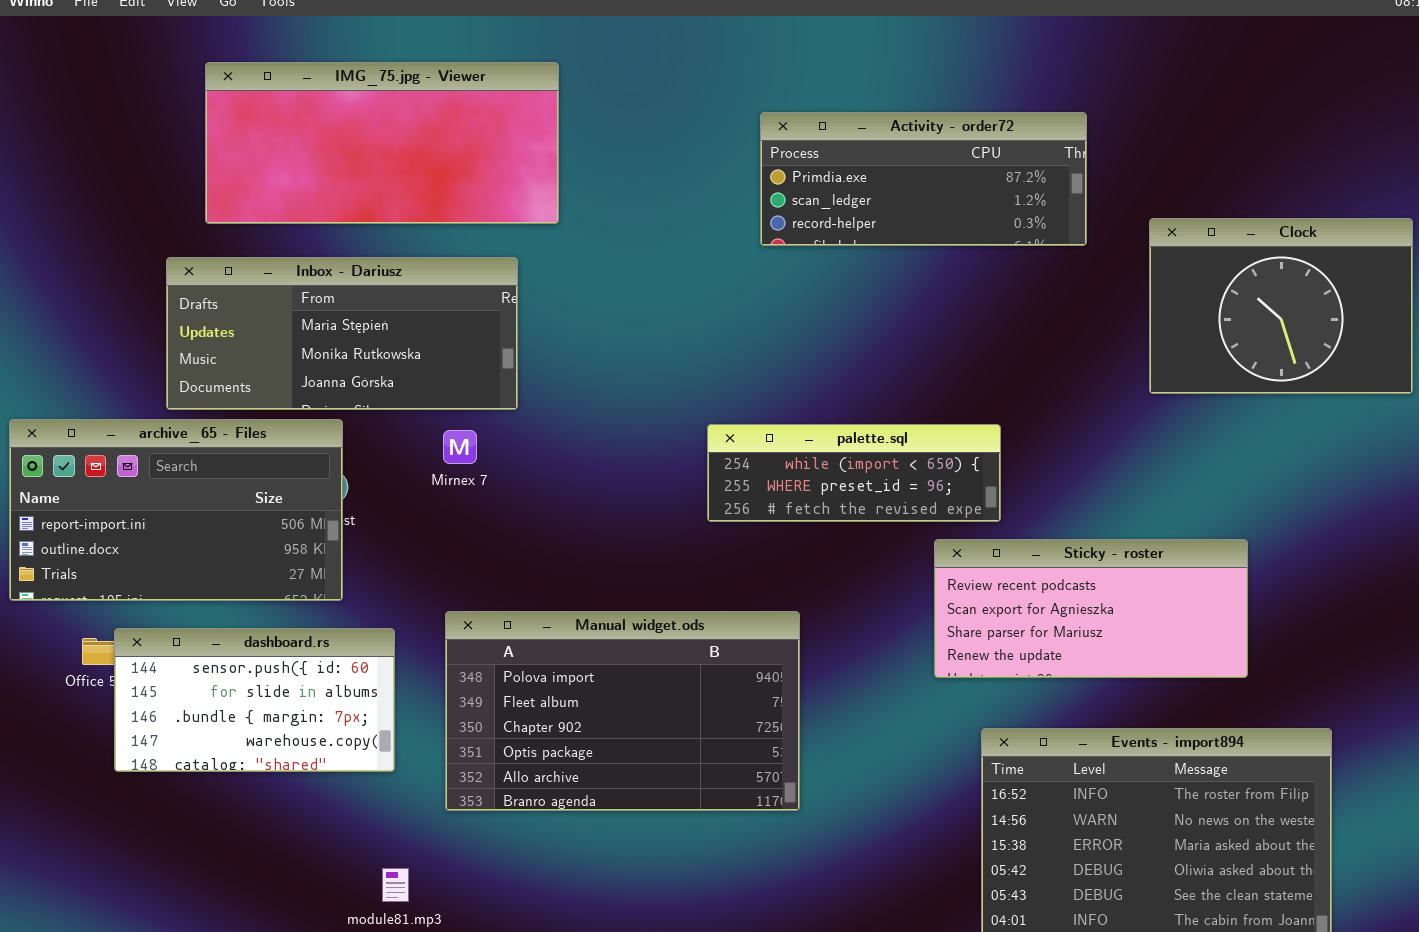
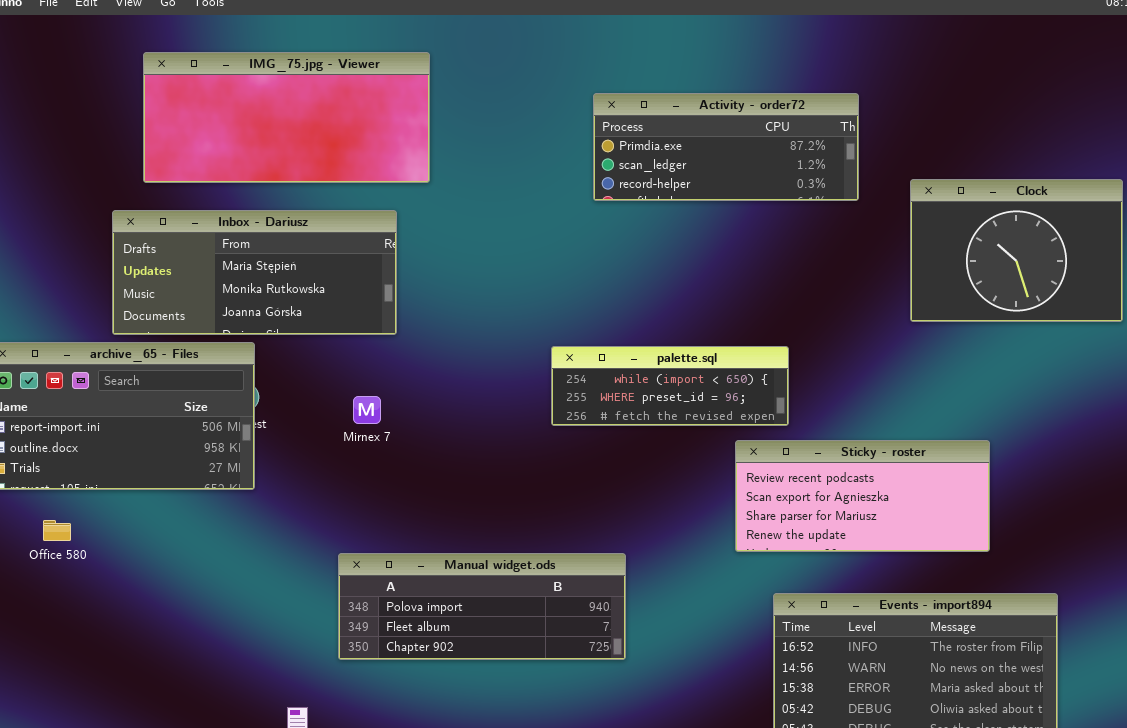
Mirnex 7: [443,430,477,464] -> [353,396,381,424], moved
Manual widget.ods: [445,611,800,811] -> [338,553,626,660], resized
dashboard.rs: [114,628,395,772] -> none, closed

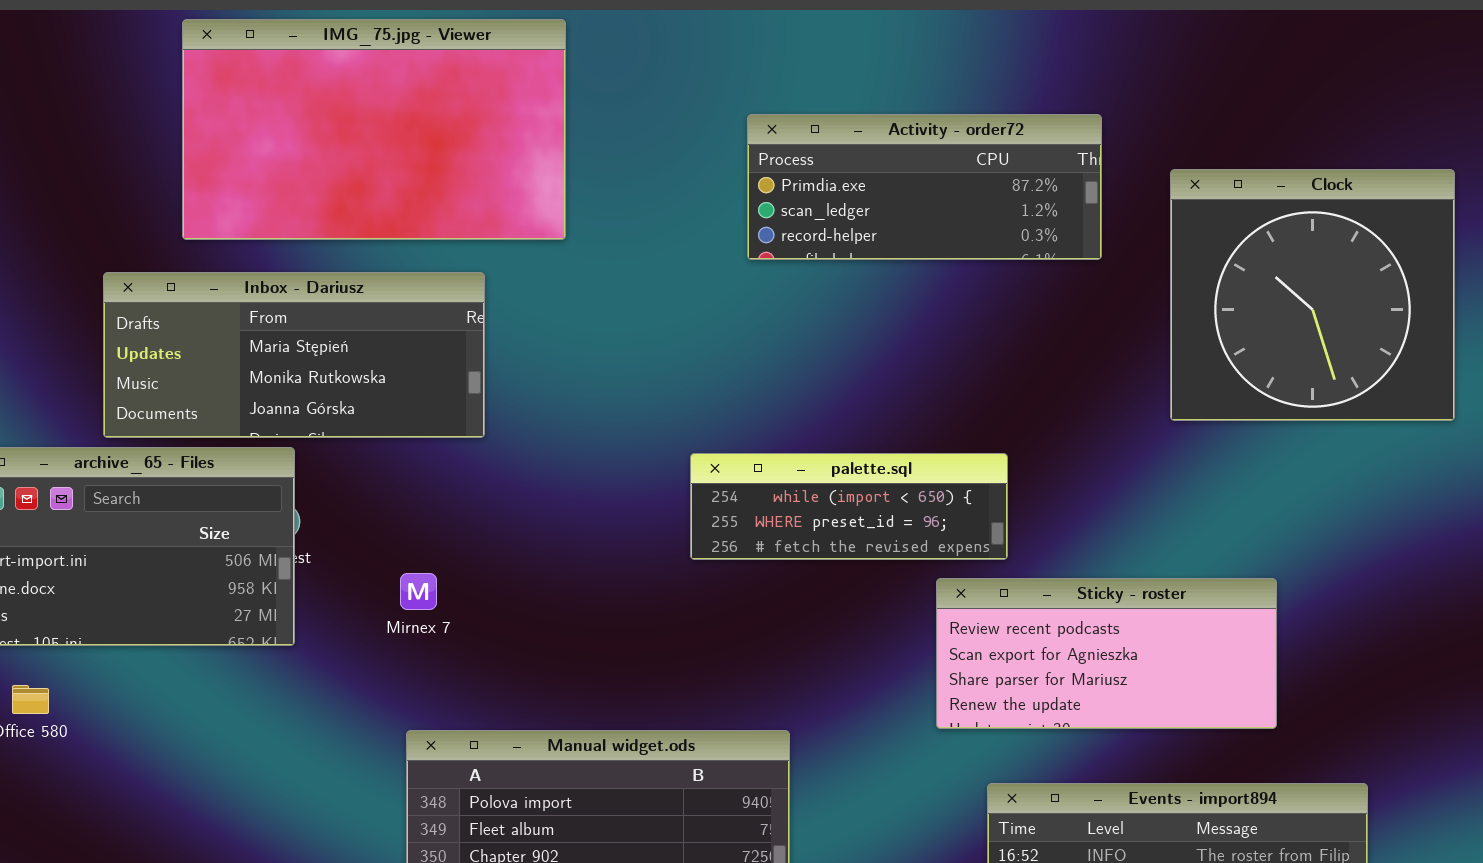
IMG_75.jpg - Viewer: [143,52,430,183] -> [182,19,566,240], moved, resized
Clock: [910,179,1123,322] -> [1170,169,1455,421], resized
Mirnex 7: [353,396,381,424] -> [400,573,437,610], moved

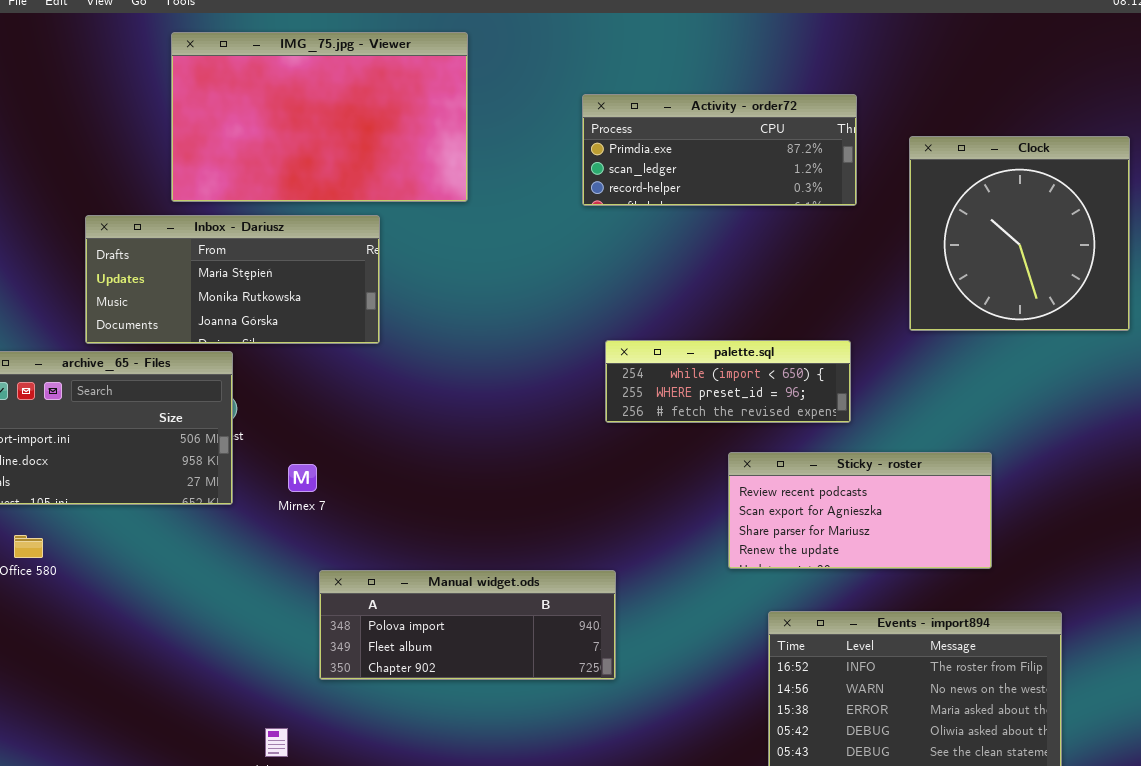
IMG_75.jpg - Viewer: [182,19,566,240] -> [171,32,468,202], moved
palette.sql: [690,453,1008,560] -> [605,340,851,423], moved
Mirnex 7: [400,573,437,610] -> [288,464,317,492], moved

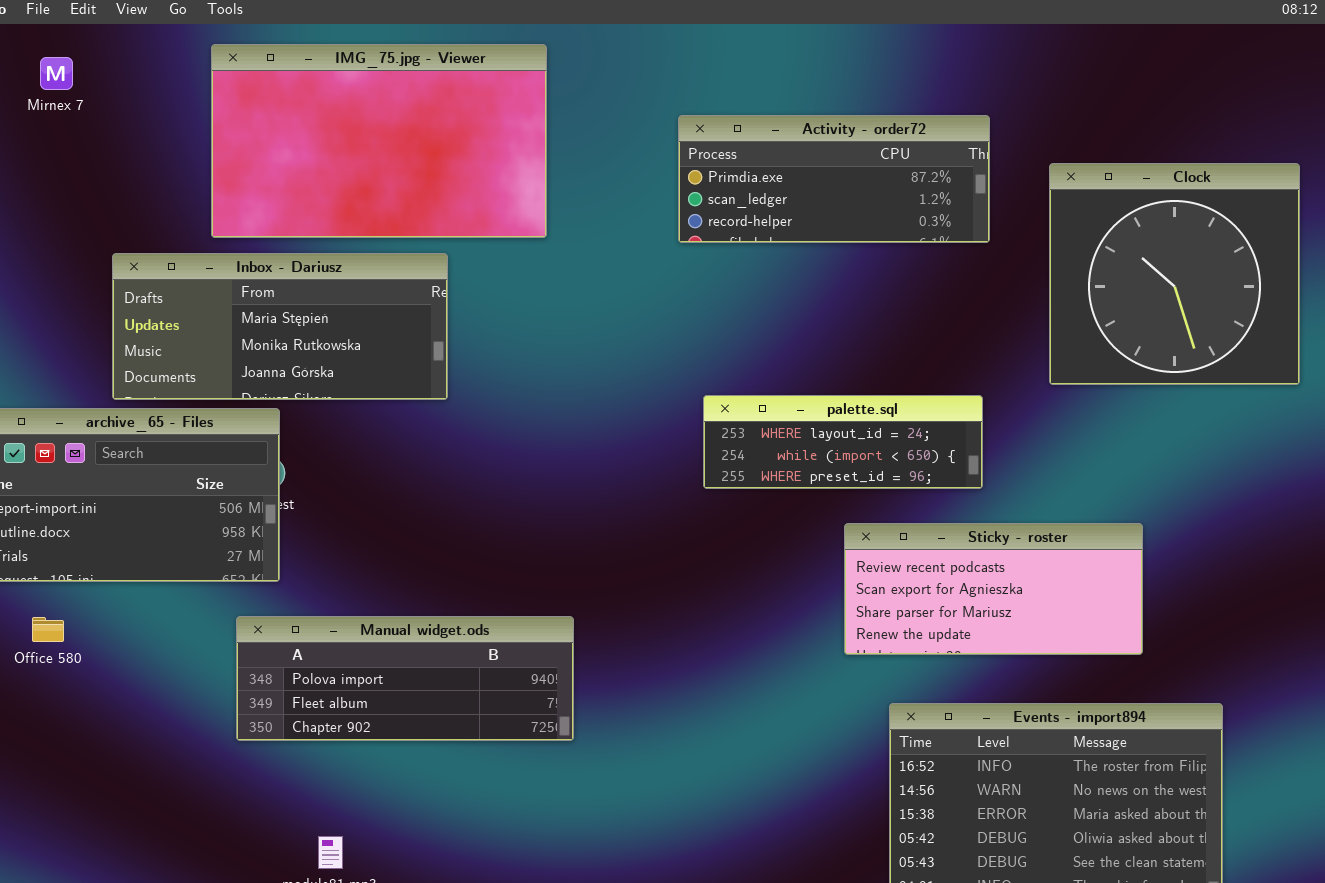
palette.sql: [605,340,851,423] -> [703,395,983,489], scrolled up 1 row
Mirnex 7: [288,464,317,492] -> [40,57,73,90], moved
Manual widget.ods: [319,570,616,680] -> [236,616,574,741], moved

